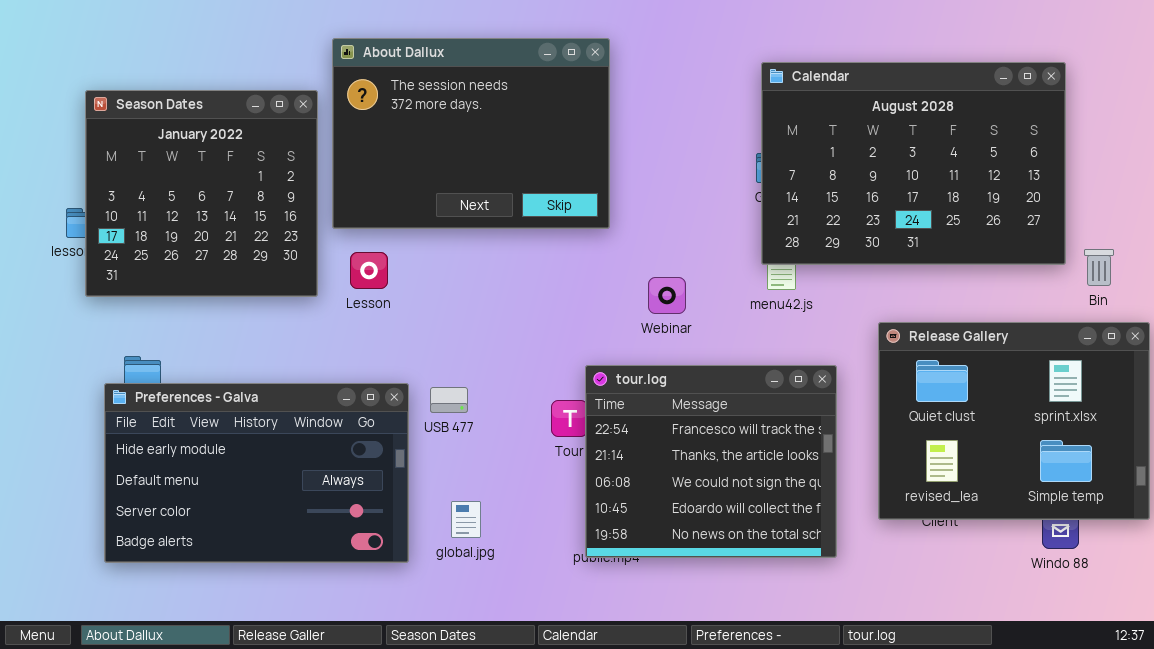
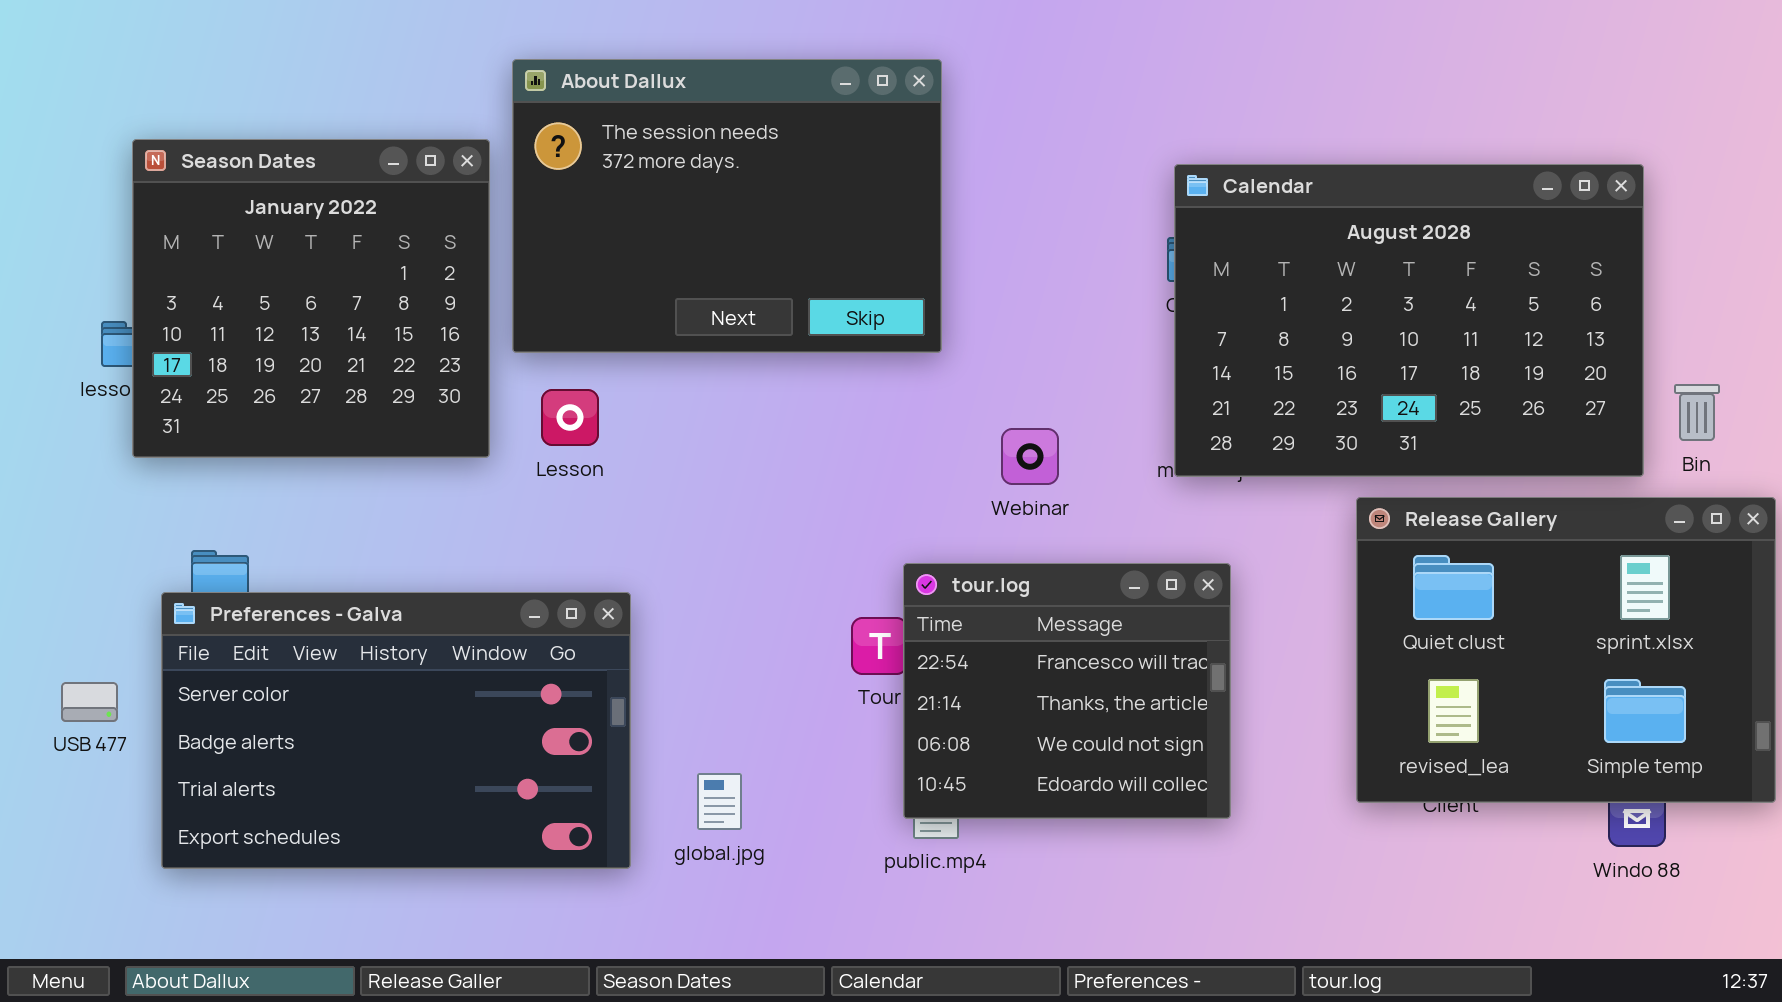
Calendar: [761,62,1066,265] -> [1174,164,1644,477], moved
tour.log: [585,365,837,558] -> [903,563,1231,819], resized
Preferences - Galva: [104,383,409,563] -> [161,592,631,869], scrolled down 2 rows
USB 477: [430,387,468,413] -> [61,682,118,722], moved

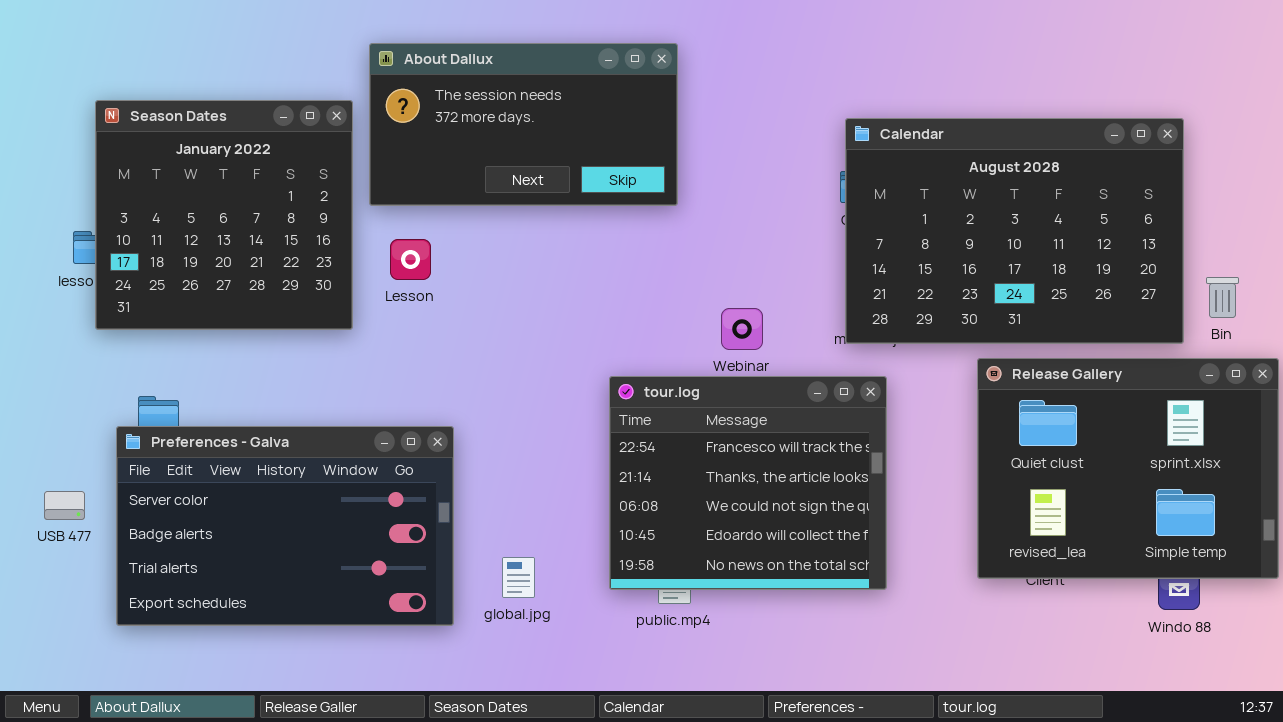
About Dallux: [512,59,942,353] -> [369,43,678,206], resized
Lesson: [541,389,599,446] -> [390,239,431,280], moved
tour.log: [903,563,1231,819] -> [609,376,887,590], resized

